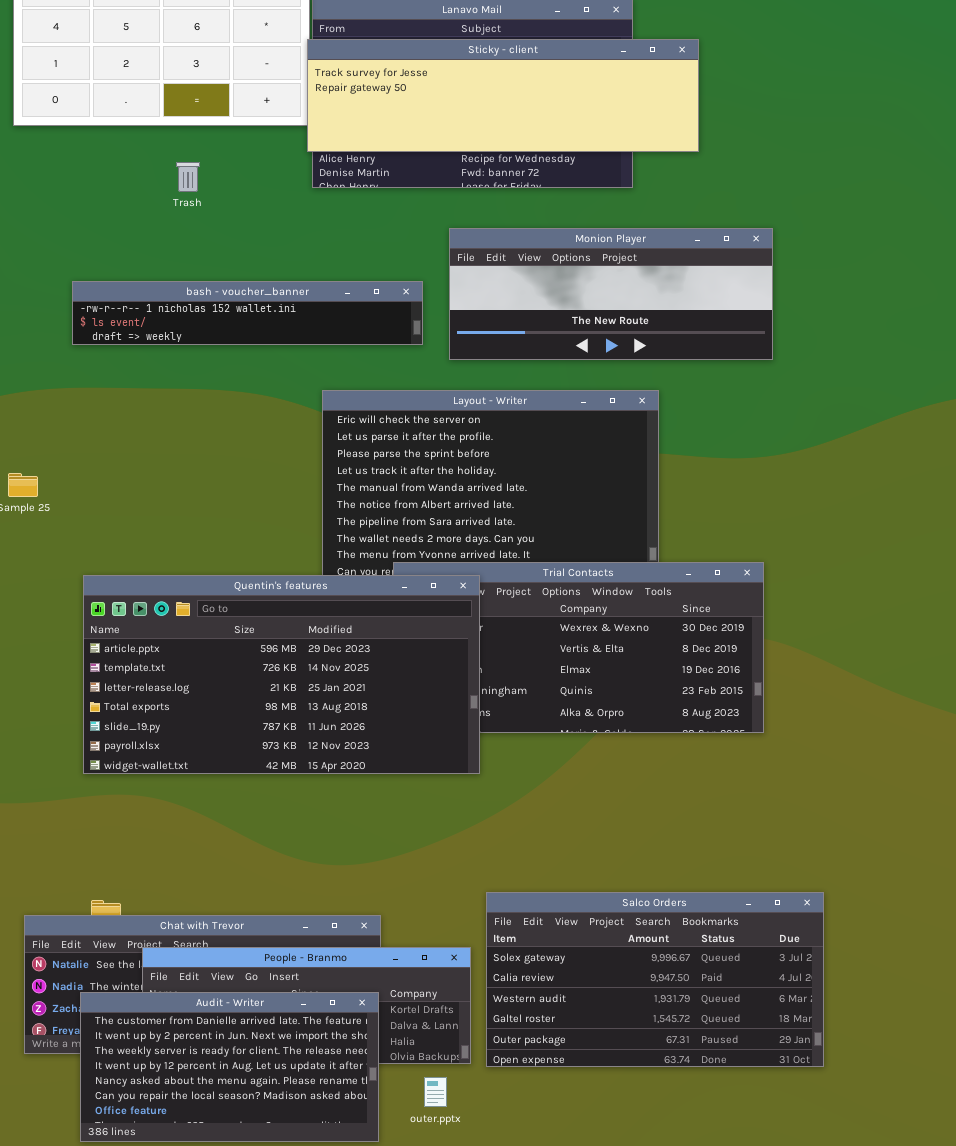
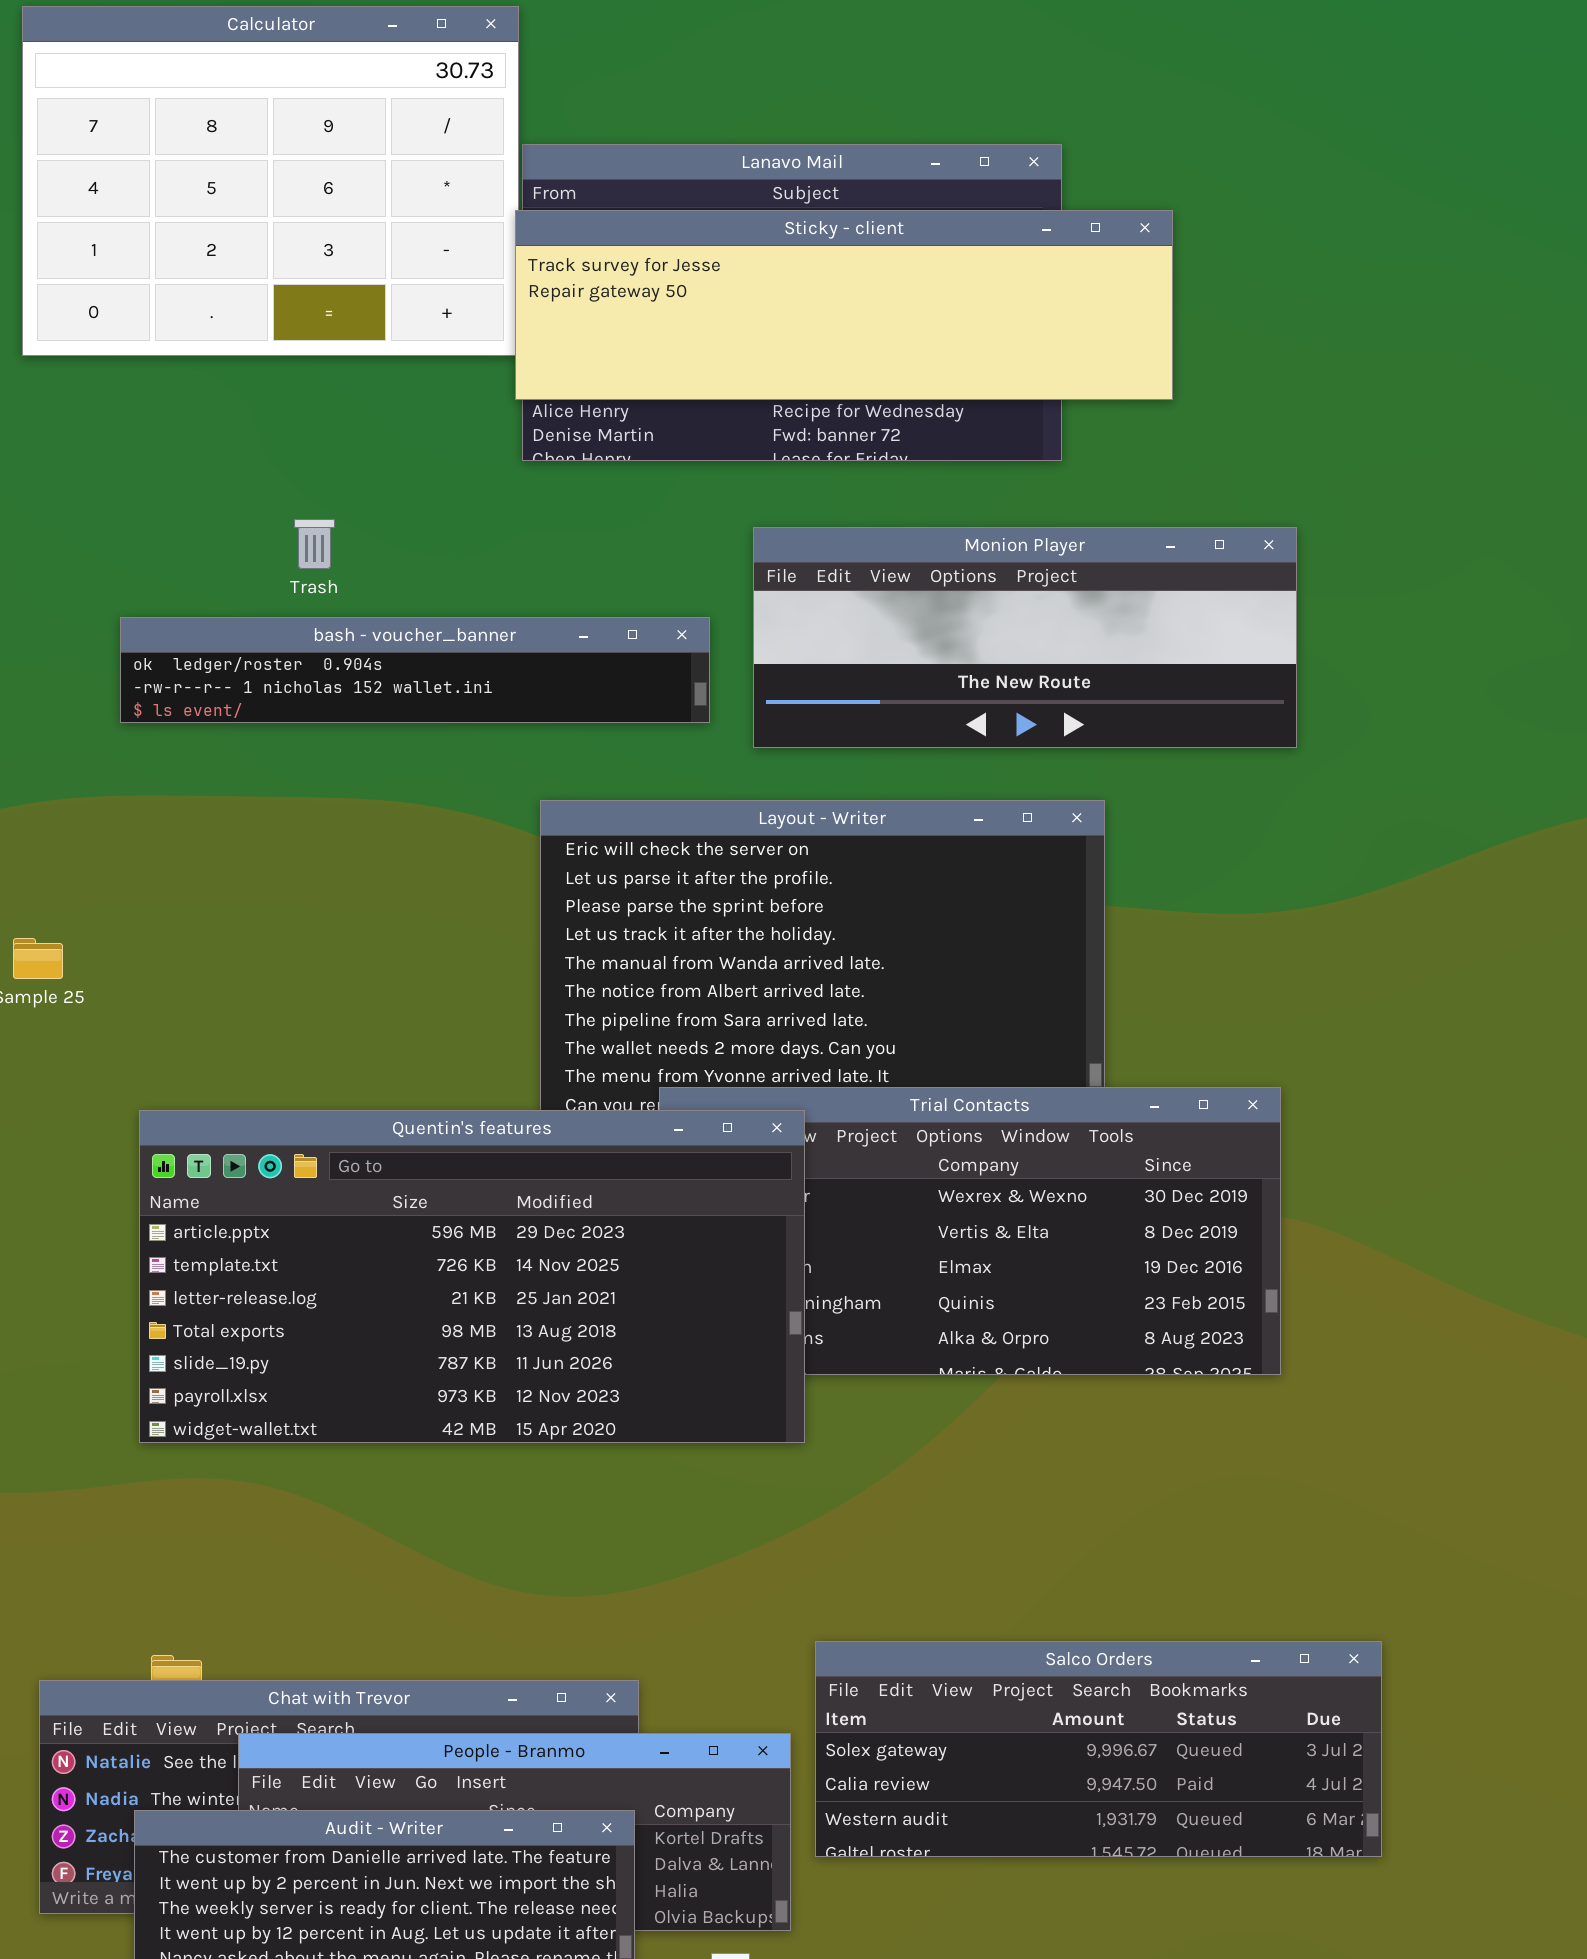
Trash: [176,162,200,192] -> [294,519,335,569], moved
bash - voucher_banner: [72,281,423,345] -> [120,617,710,723], scrolled up 1 row
Salco Orders: [486,892,824,1067] -> [815,1641,1382,1857], resized

